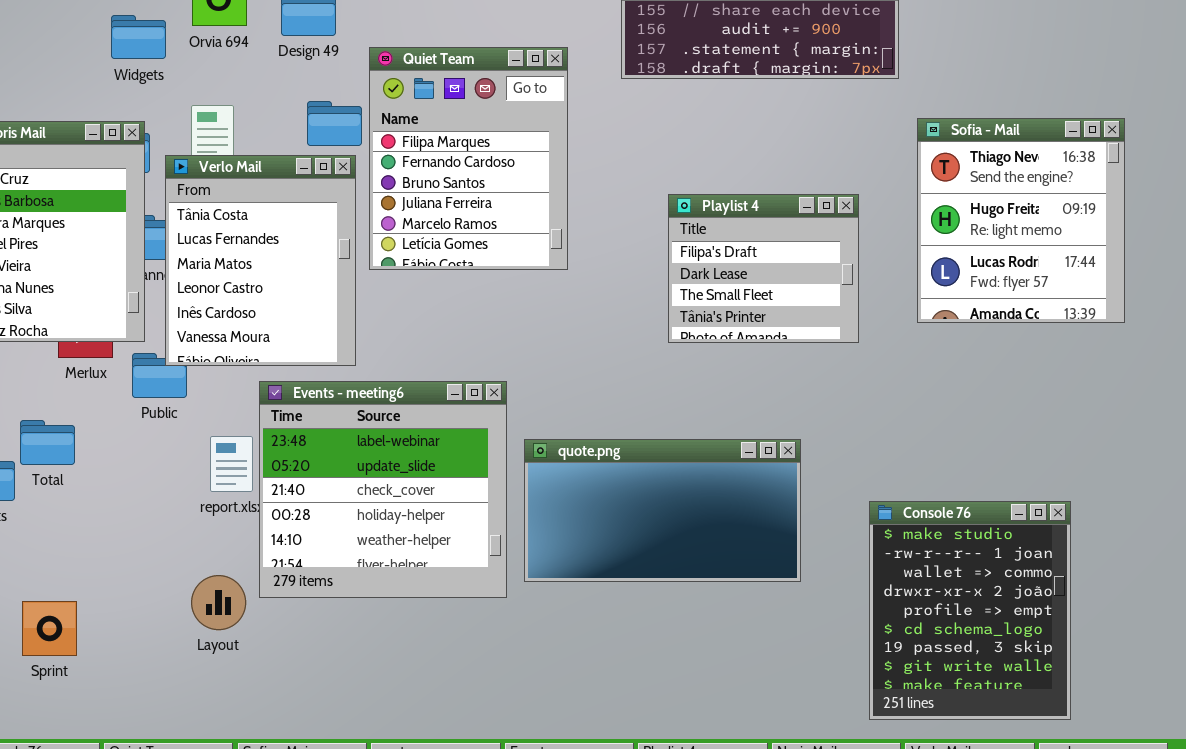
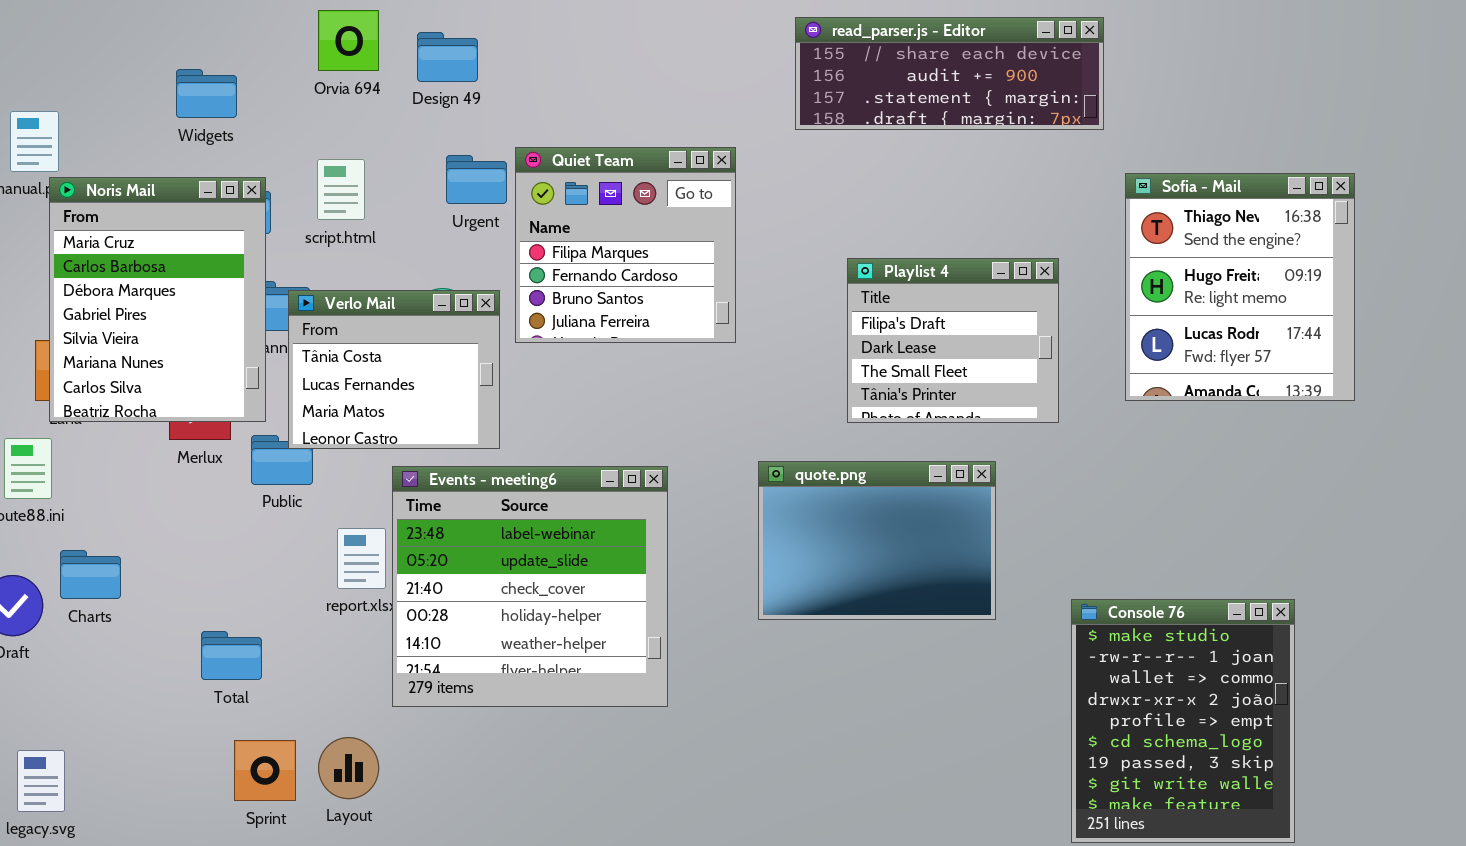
Widgets: [111,15,166,59] -> [176,69,237,118], moved
Quiet Team: [369,47,568,270] -> [515,147,736,343], resized
Verlo Mail: [165,155,356,366] -> [288,290,500,449], resized
Total: [20,420,75,465] -> [201,631,262,680], moved
quote.png: [524,439,801,582] -> [758,461,996,620], moved, resized
Layout: [191,575,246,630] -> [318,737,379,799], moved
Sprint: [22,601,77,656] -> [234,740,296,801], moved

